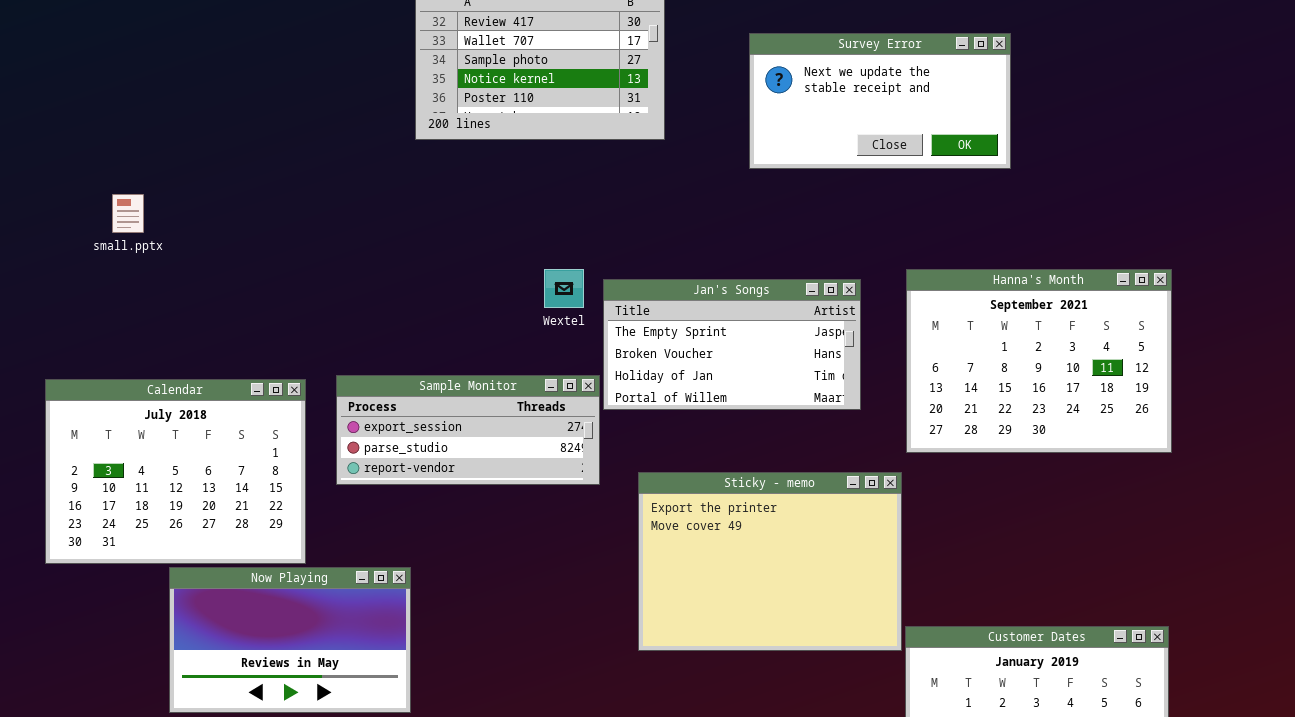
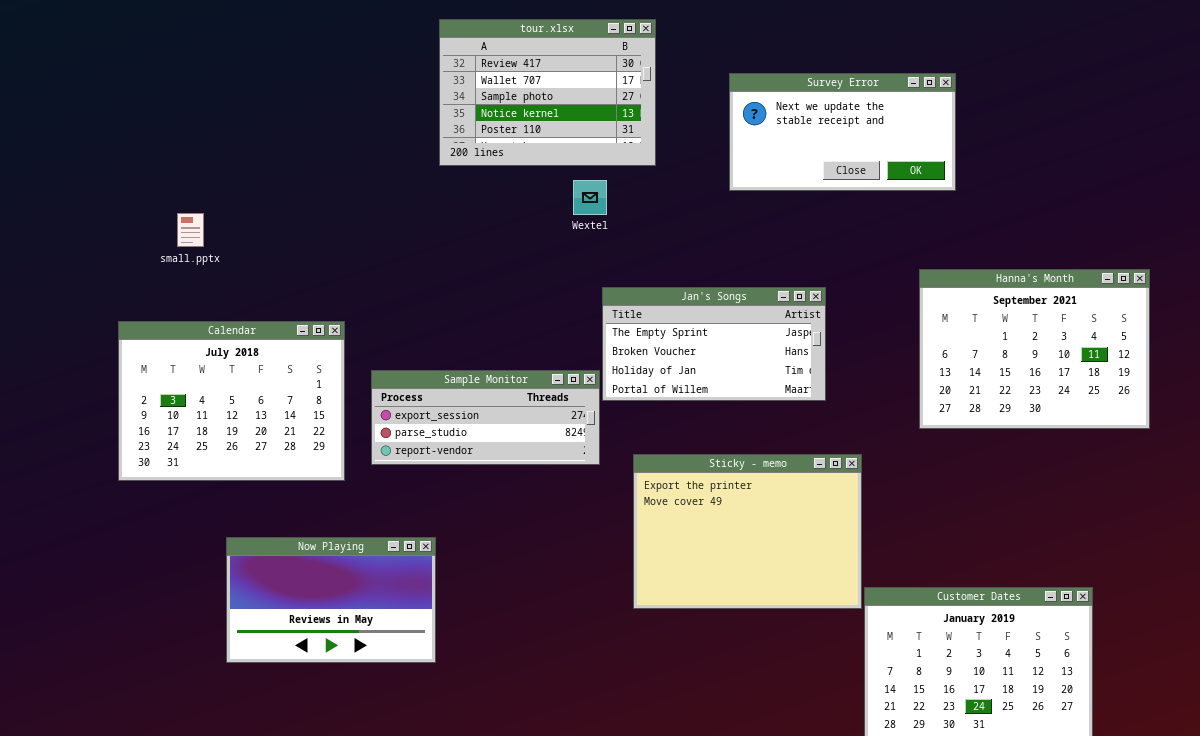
Wextel: [544,269,584,308] -> [573,180,607,215], moved
Hanna's Month: [906,269,1172,453] -> [919,269,1150,429], moved
Calendar: [45,379,306,564] -> [118,321,345,481], moved

